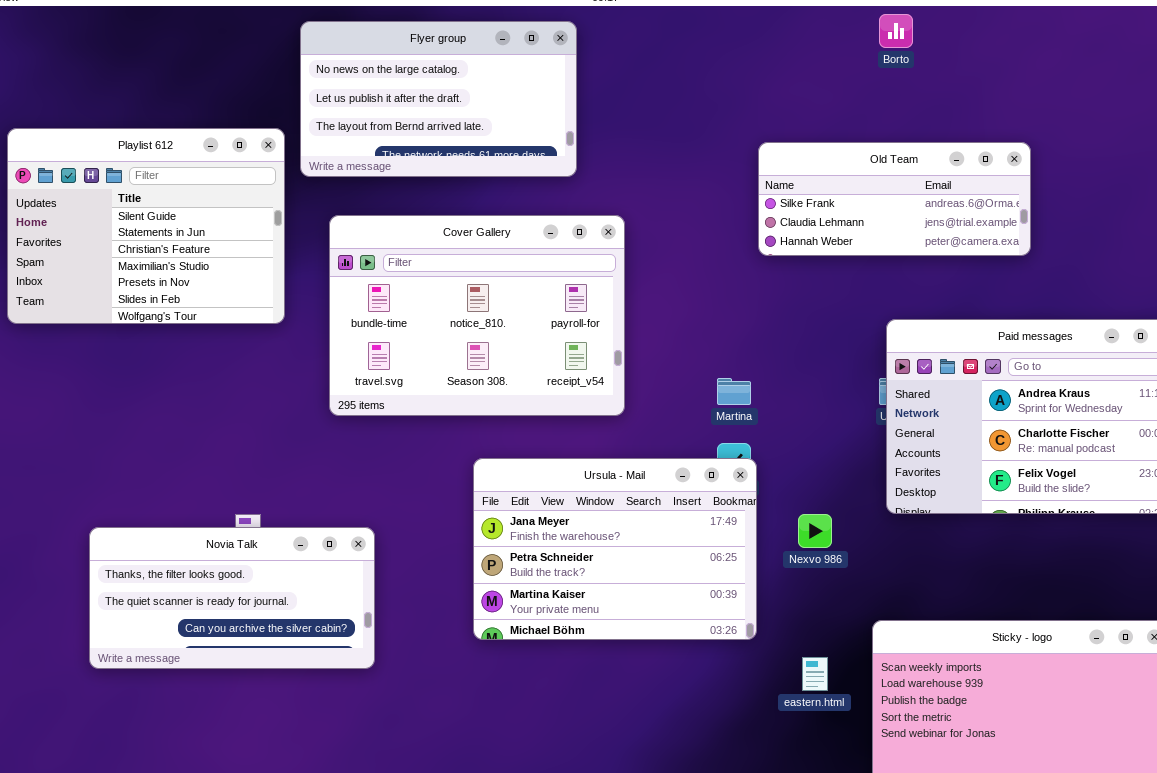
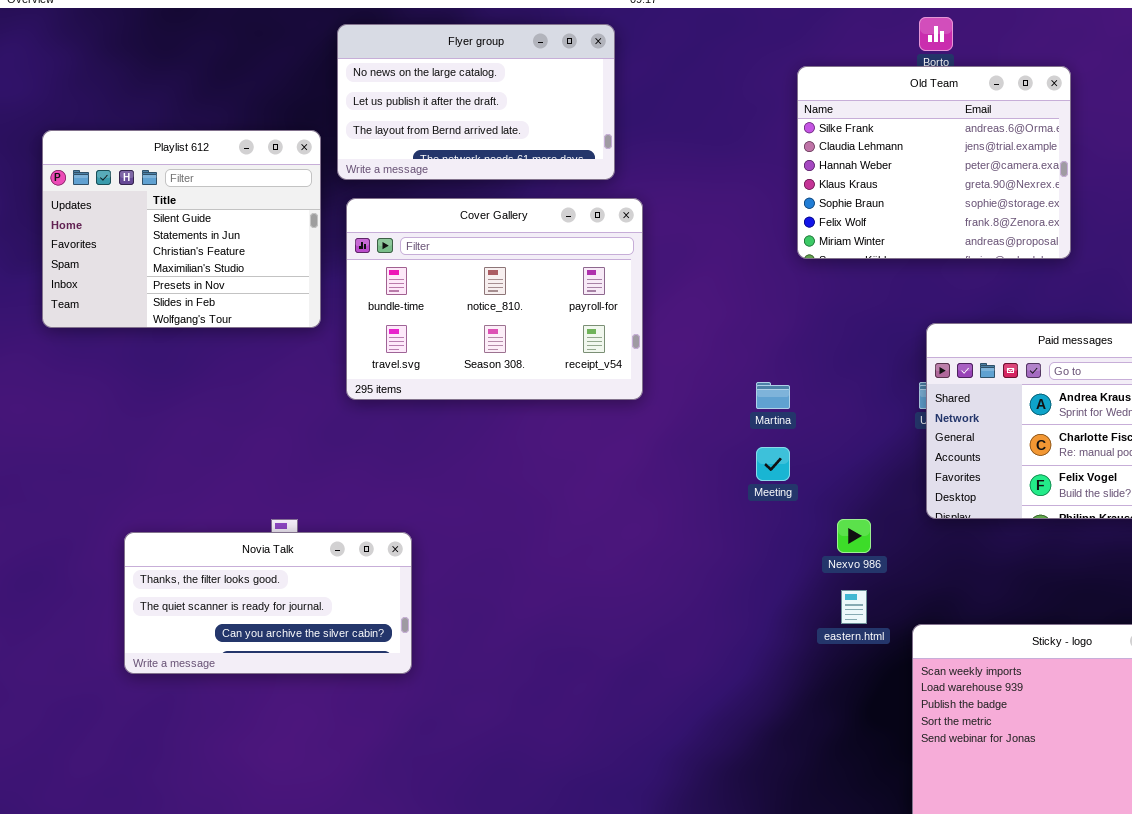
Old Team: [758,142,1031,256] -> [797,66,1071,259], resized
Cover Gallery: [329,215,625,416] -> [346,198,643,400], moved
Ursula - Mail: [473,458,757,640] -> none, closed
eastern.html: [802,657,828,691] -> [841,590,867,624], moved

